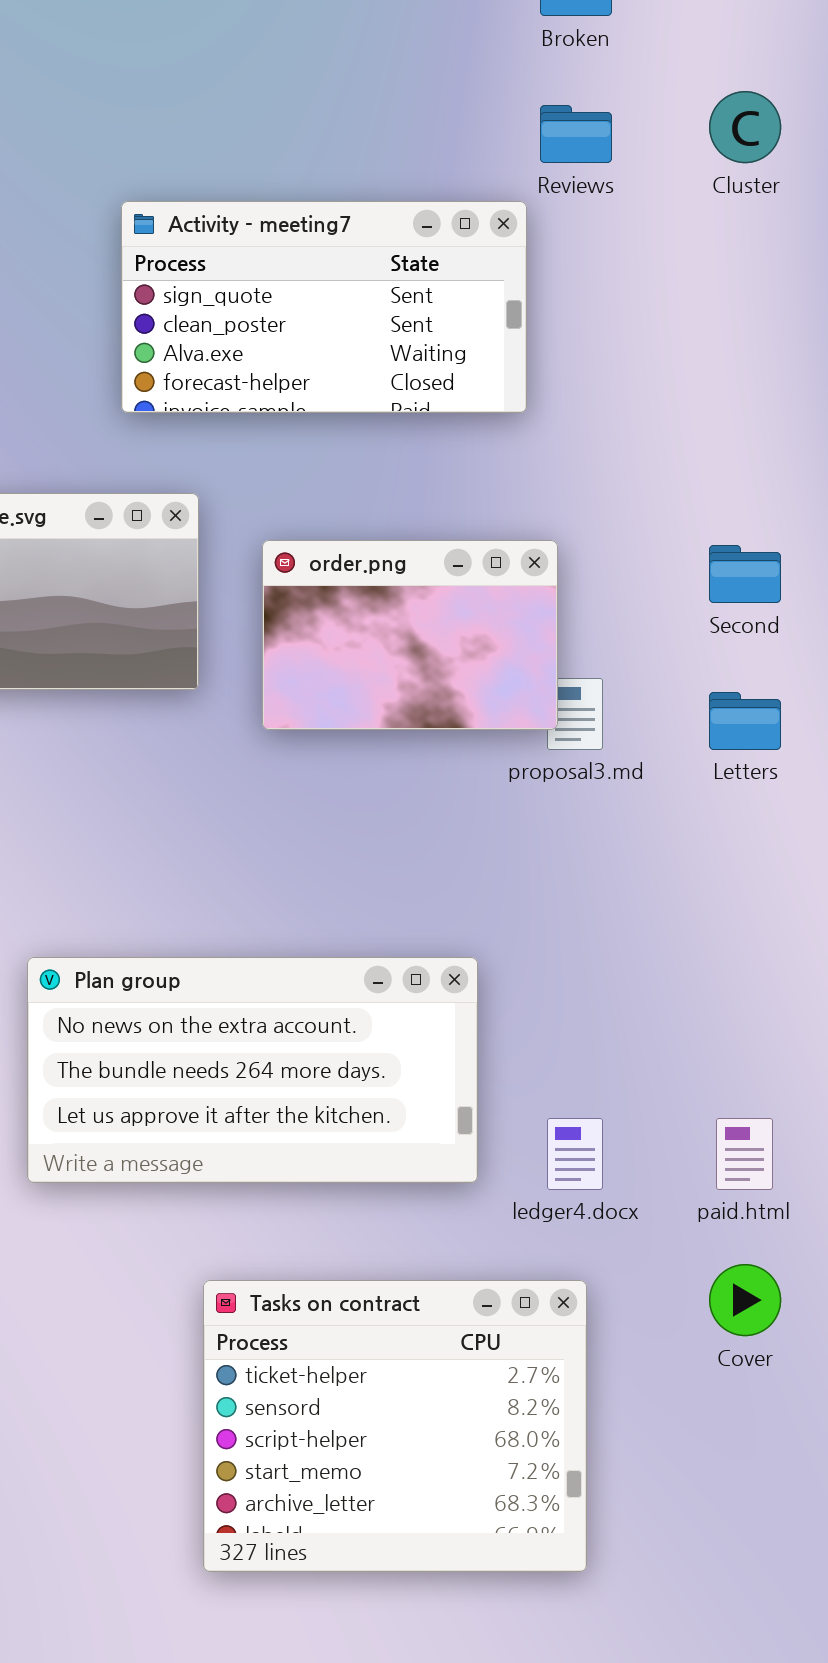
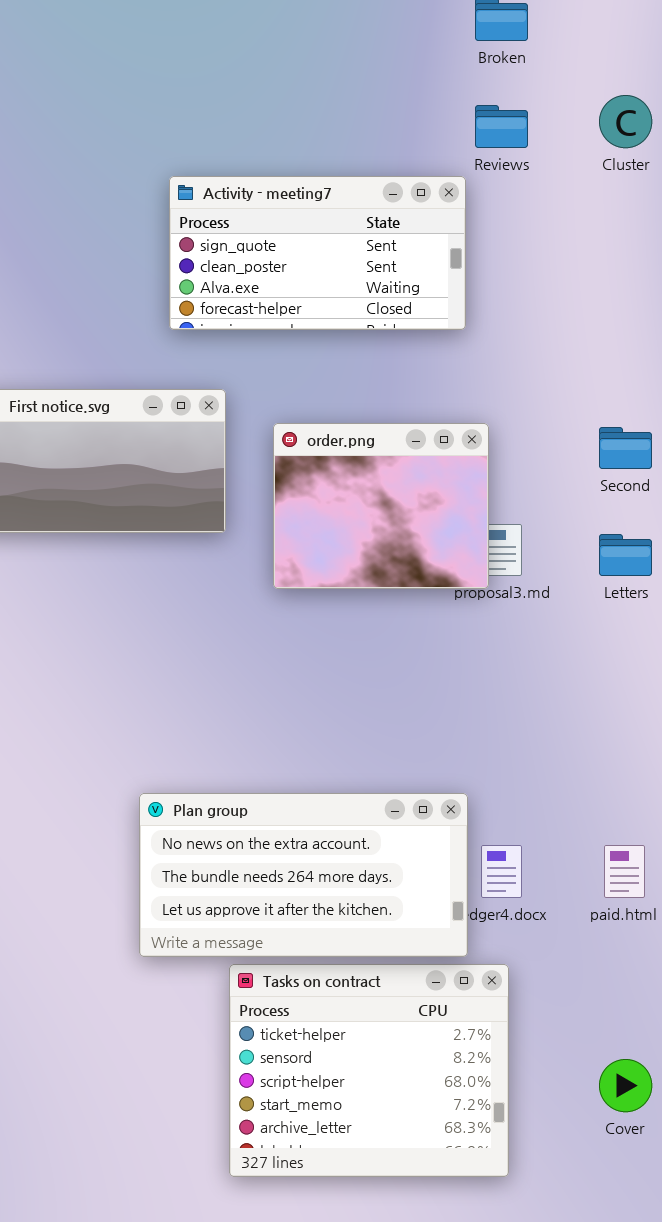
order.png: [262,540,558,730] -> [273,423,489,589], resized
Plan group: [27,957,478,1183] -> [139,793,468,957], moved
Cover: [709,1264,781,1336] -> [599,1059,652,1112], moved

